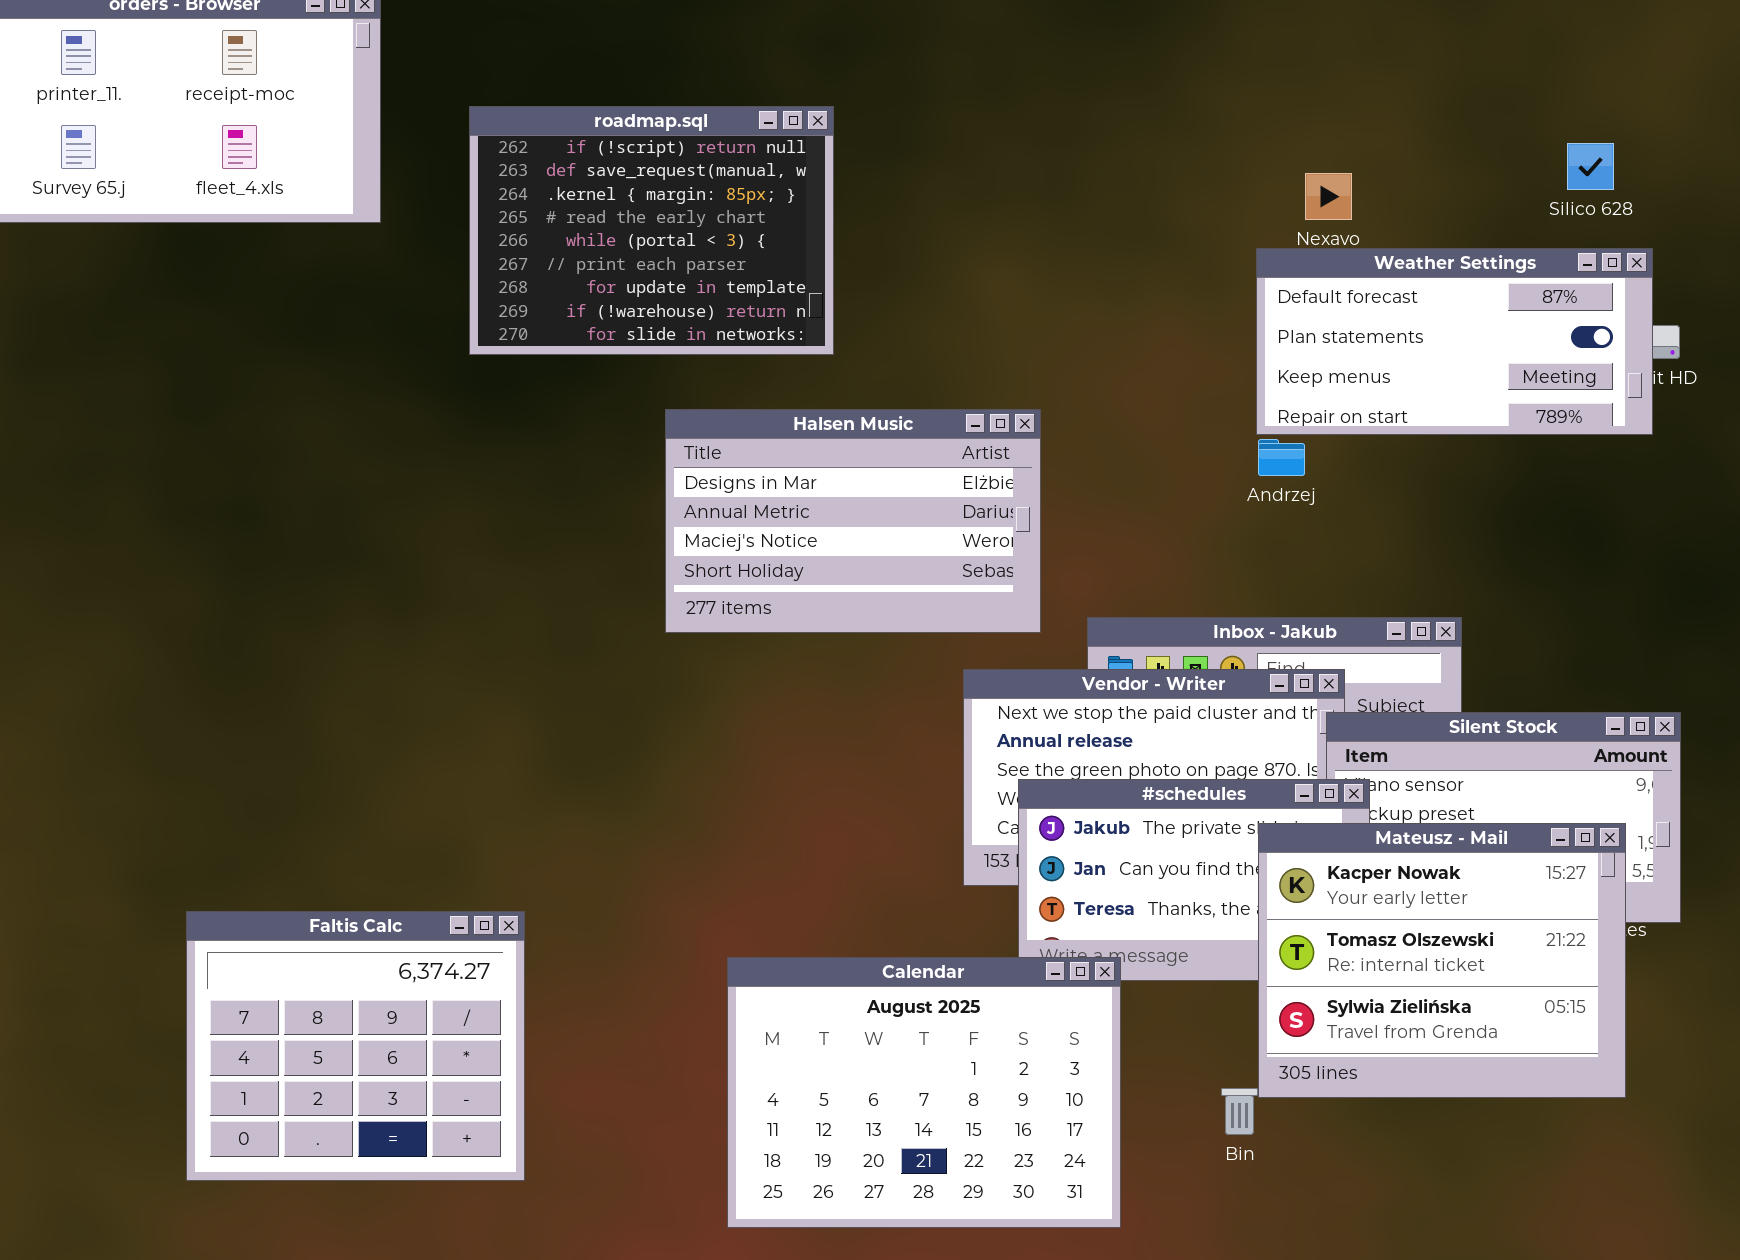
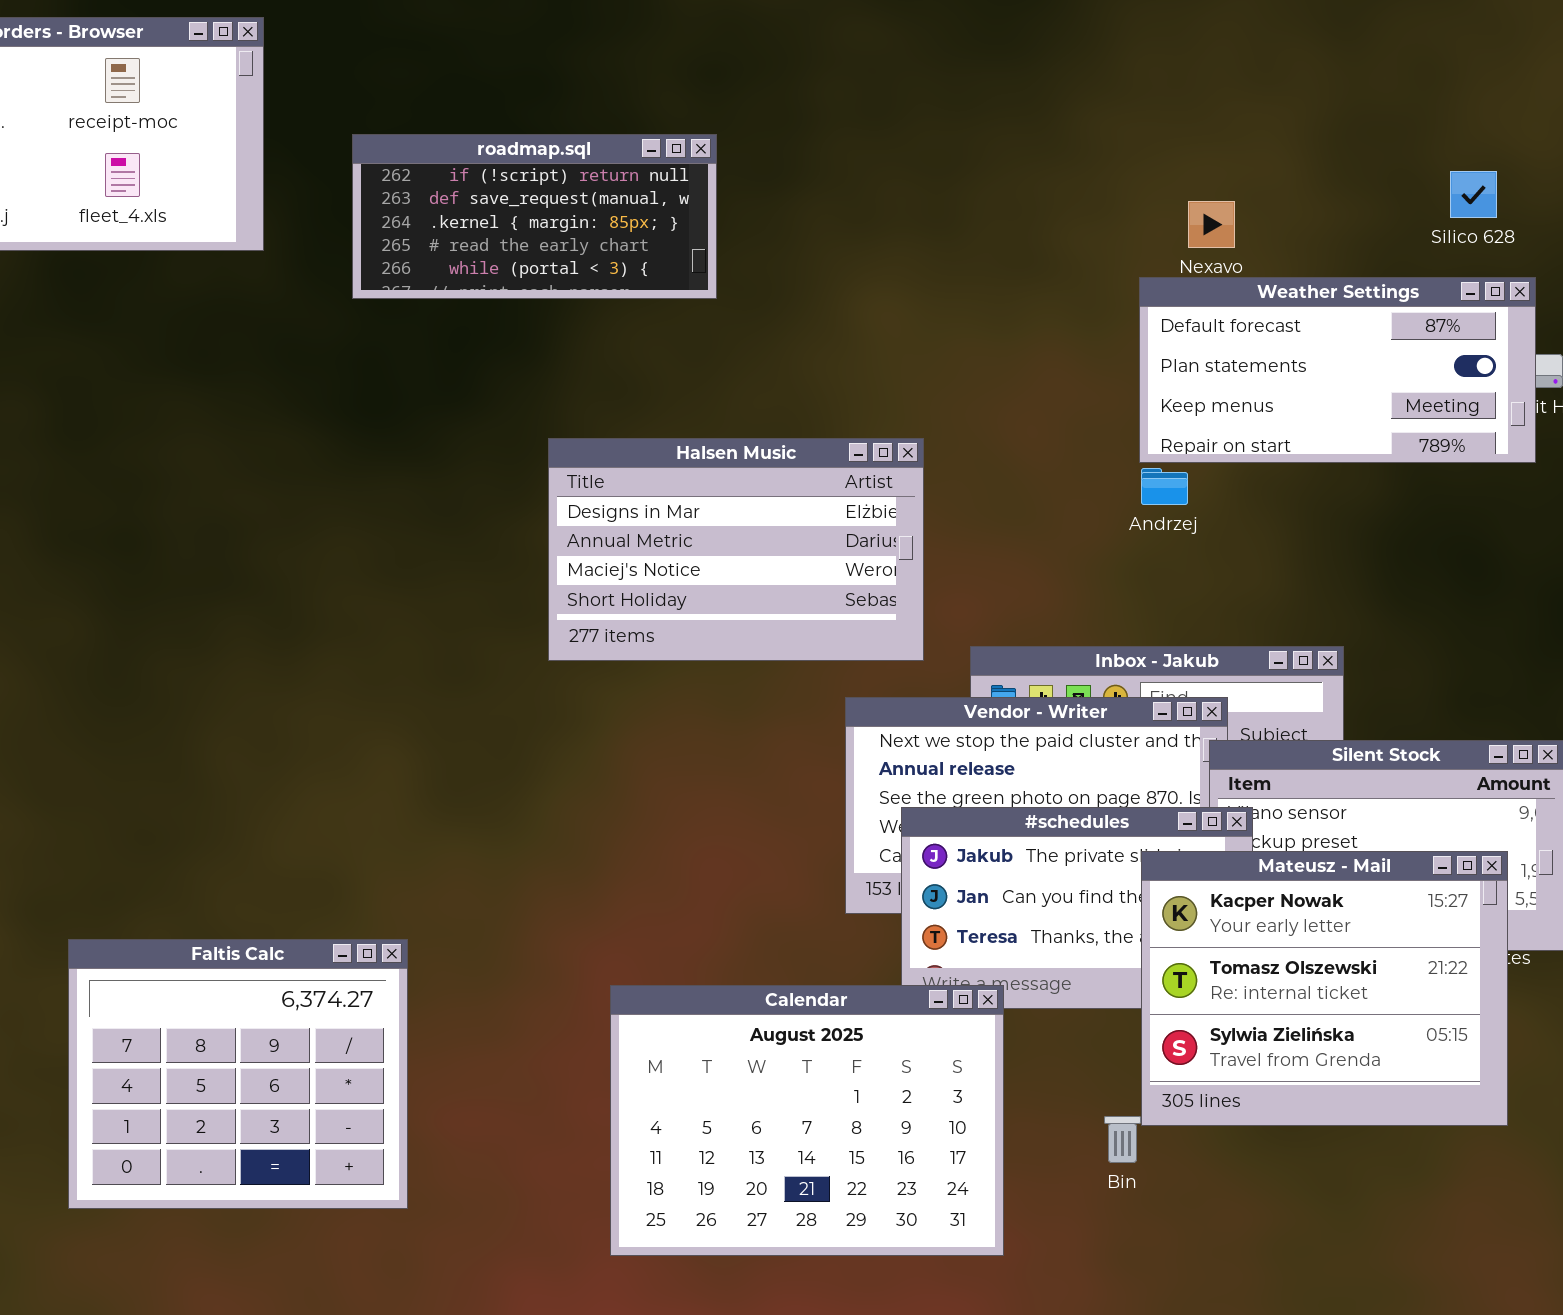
roadmap.sql: [469,106,834,355] -> [352,134,717,299], resized

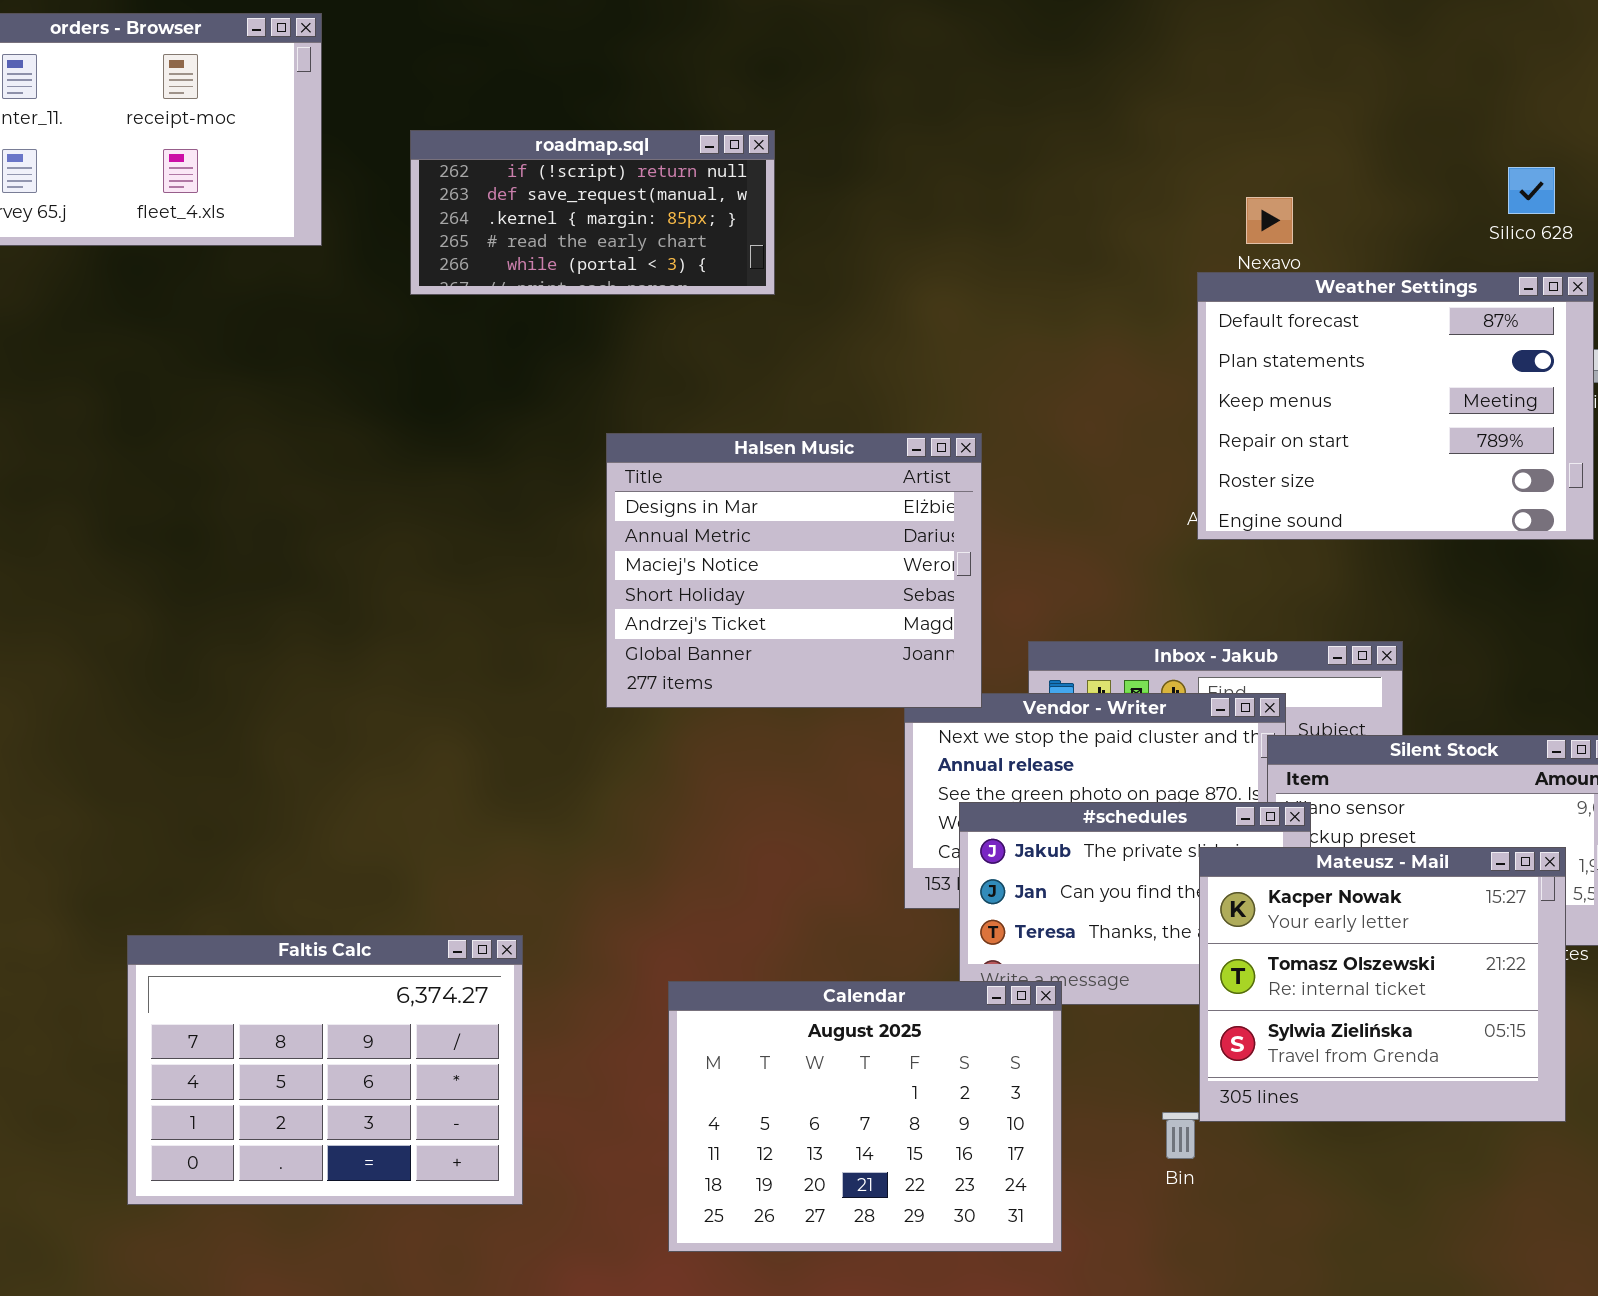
Weather Settings: [1139,277,1536,463] -> [1197,272,1594,540], resized
Halsen Music: [548,438,924,661] -> [606,433,982,708], resized
Faltis Calc: [68,939,408,1209] -> [127,935,523,1205], resized

